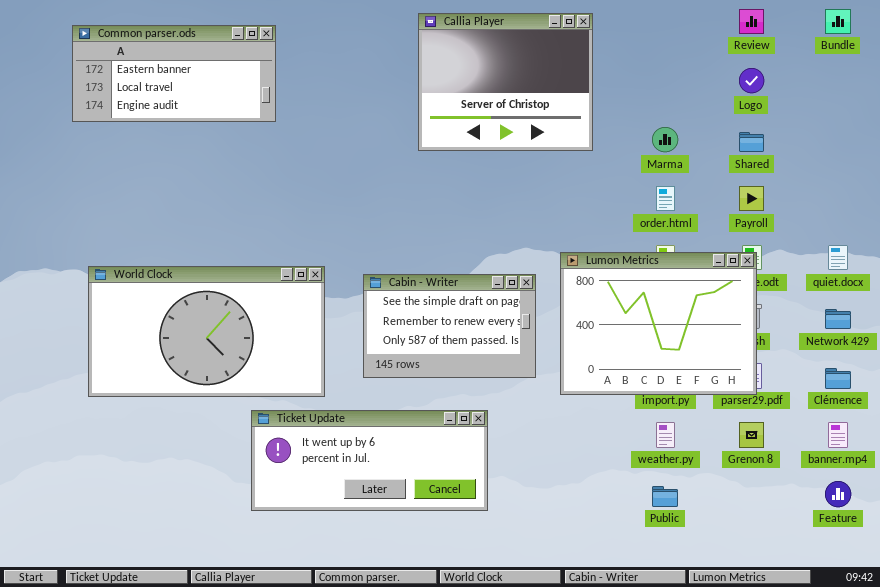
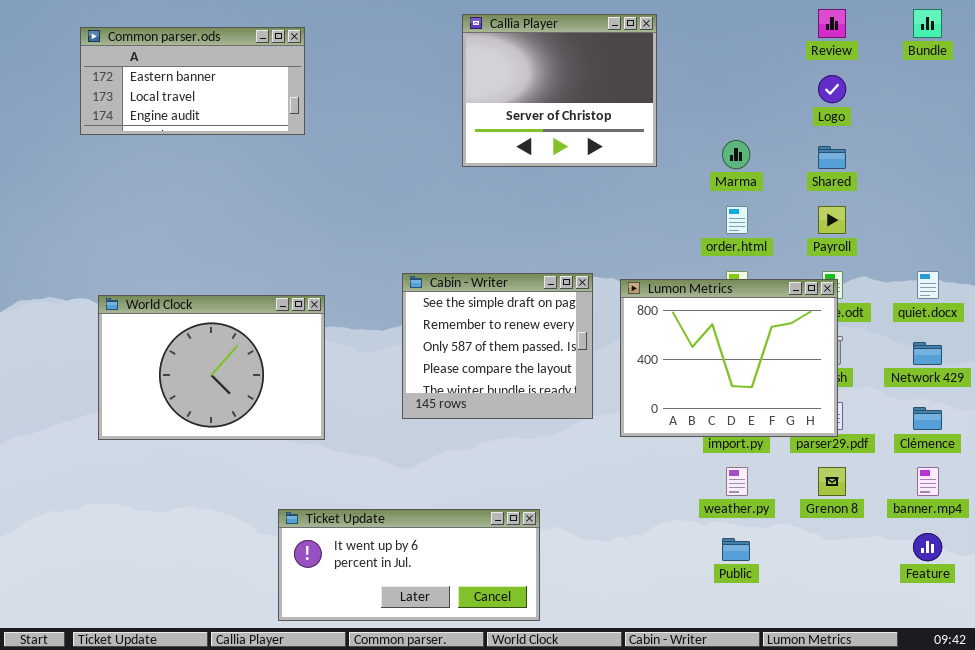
World Clock: [88,266,325,397] -> [98,295,325,440], resized
Cabin - Writer: [363,274,536,378] -> [402,273,593,419], resized
Ticket Update: [251,410,488,511] -> [278,509,540,621], moved

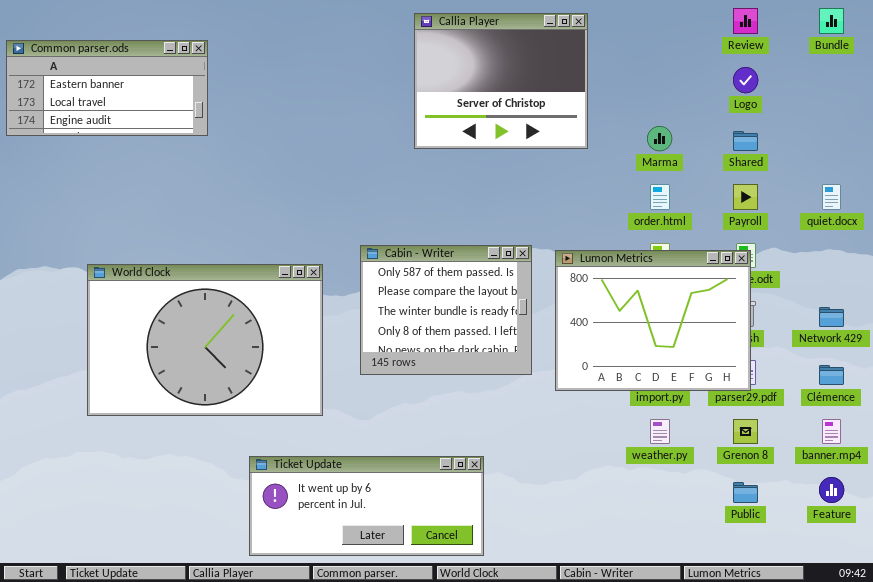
Common parser.ods: [80,27,305,135] -> [6,40,208,136], moved
quiet.docx: [917,271,939,299] -> [822,184,841,210], moved
Cabin - Writer: [402,273,593,419] -> [360,245,532,375], scrolled down 2 rows
World Clock: [98,295,325,440] -> [87,264,323,416], resized
Public: [722,538,750,561] -> [733,482,758,503], moved

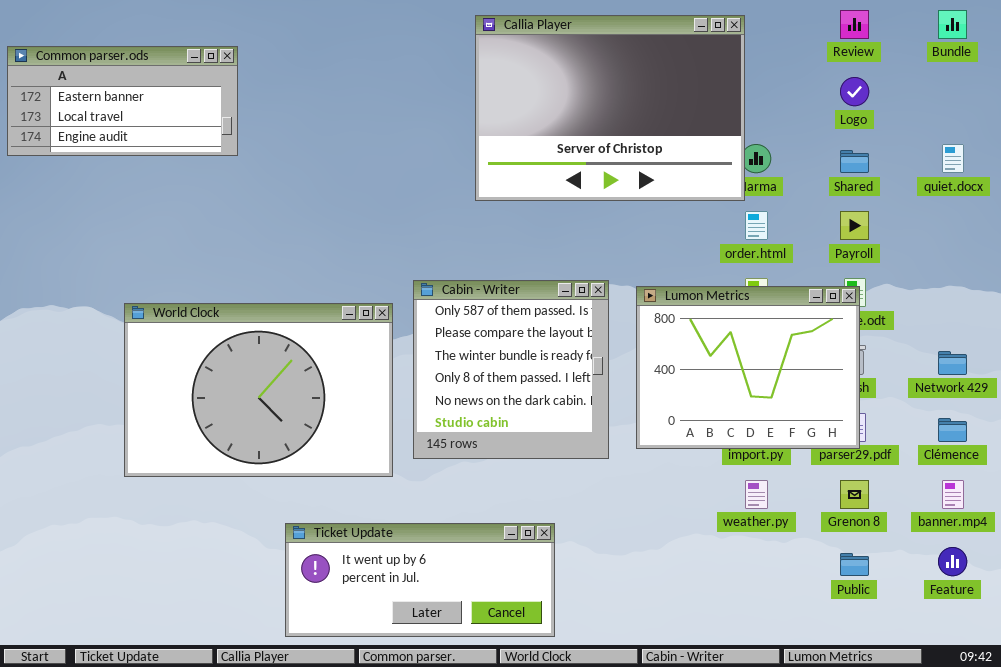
Callia Player: [414,13,588,149] -> [475,15,745,201], resized
quiet.docx: [822,184,841,210] -> [942,144,964,173], moved
Cabin - Writer: [360,245,532,375] -> [413,280,609,459], resized
World Clock: [87,264,323,416] -> [124,303,393,477], moved

